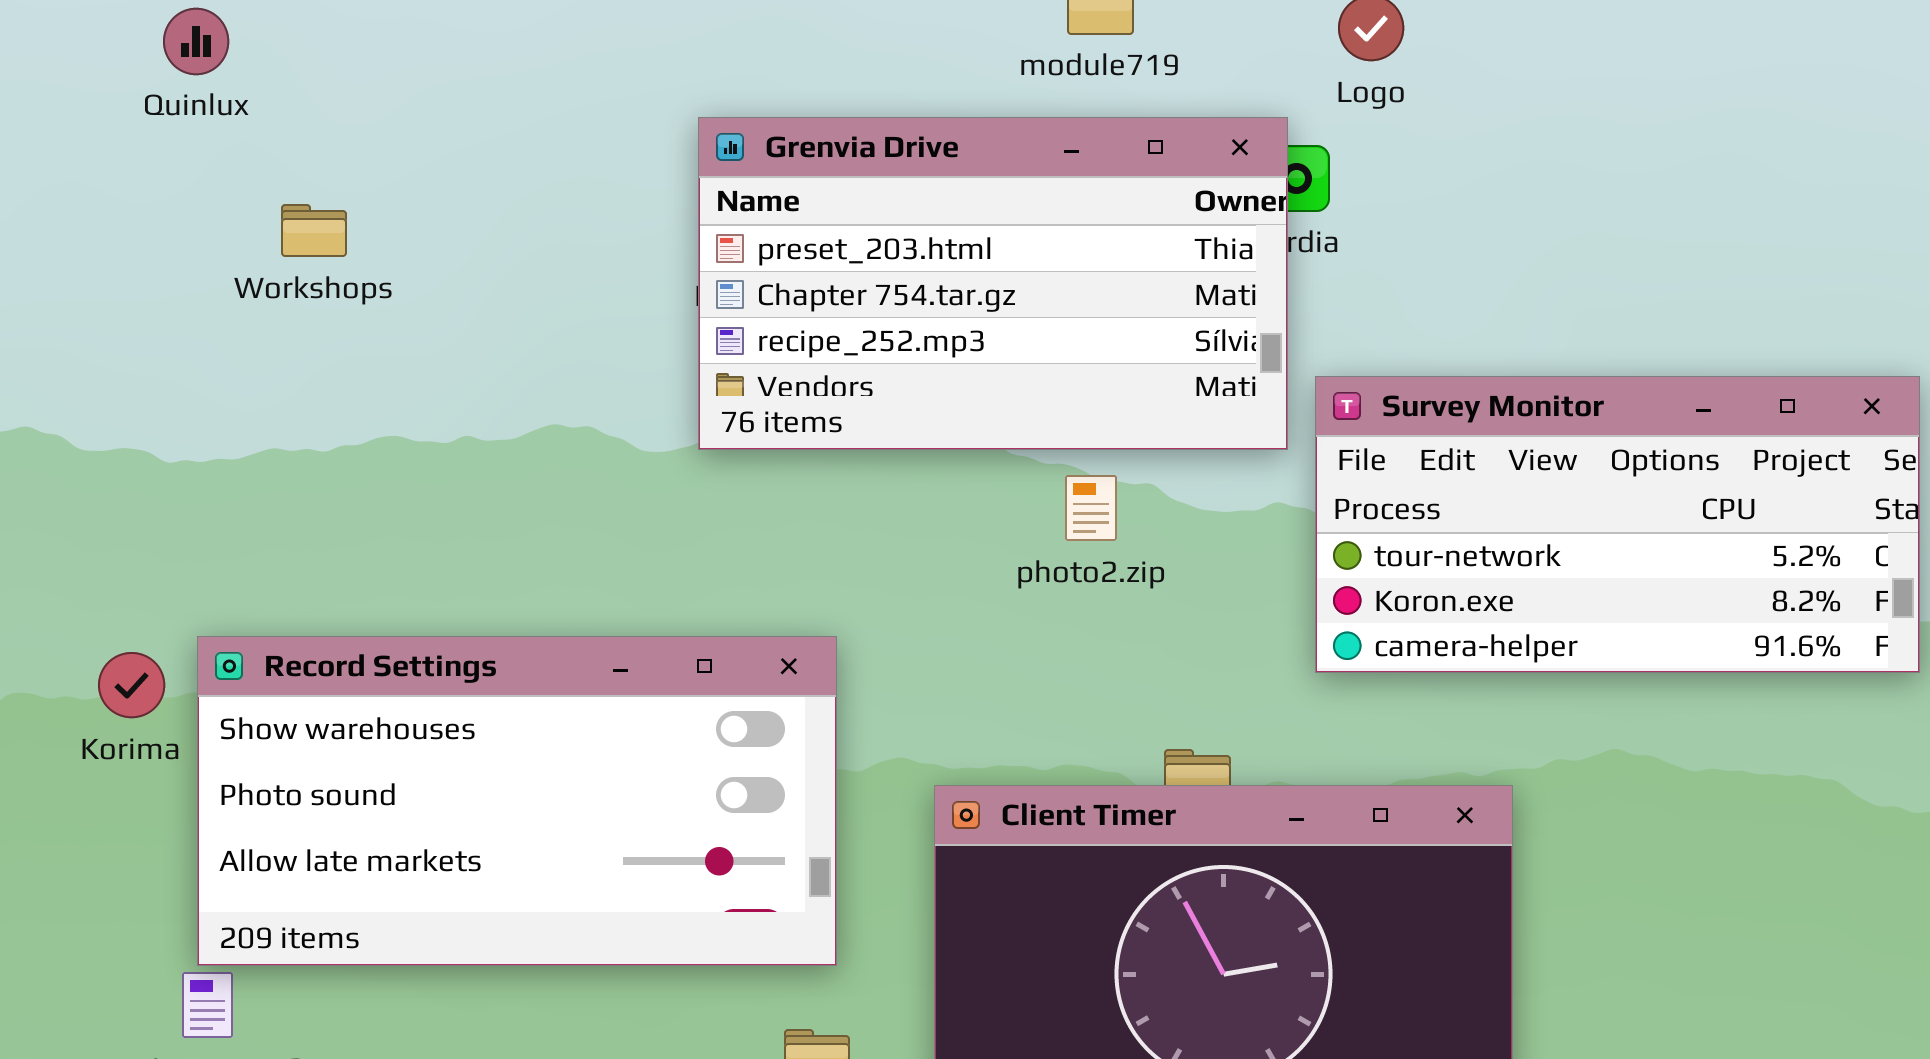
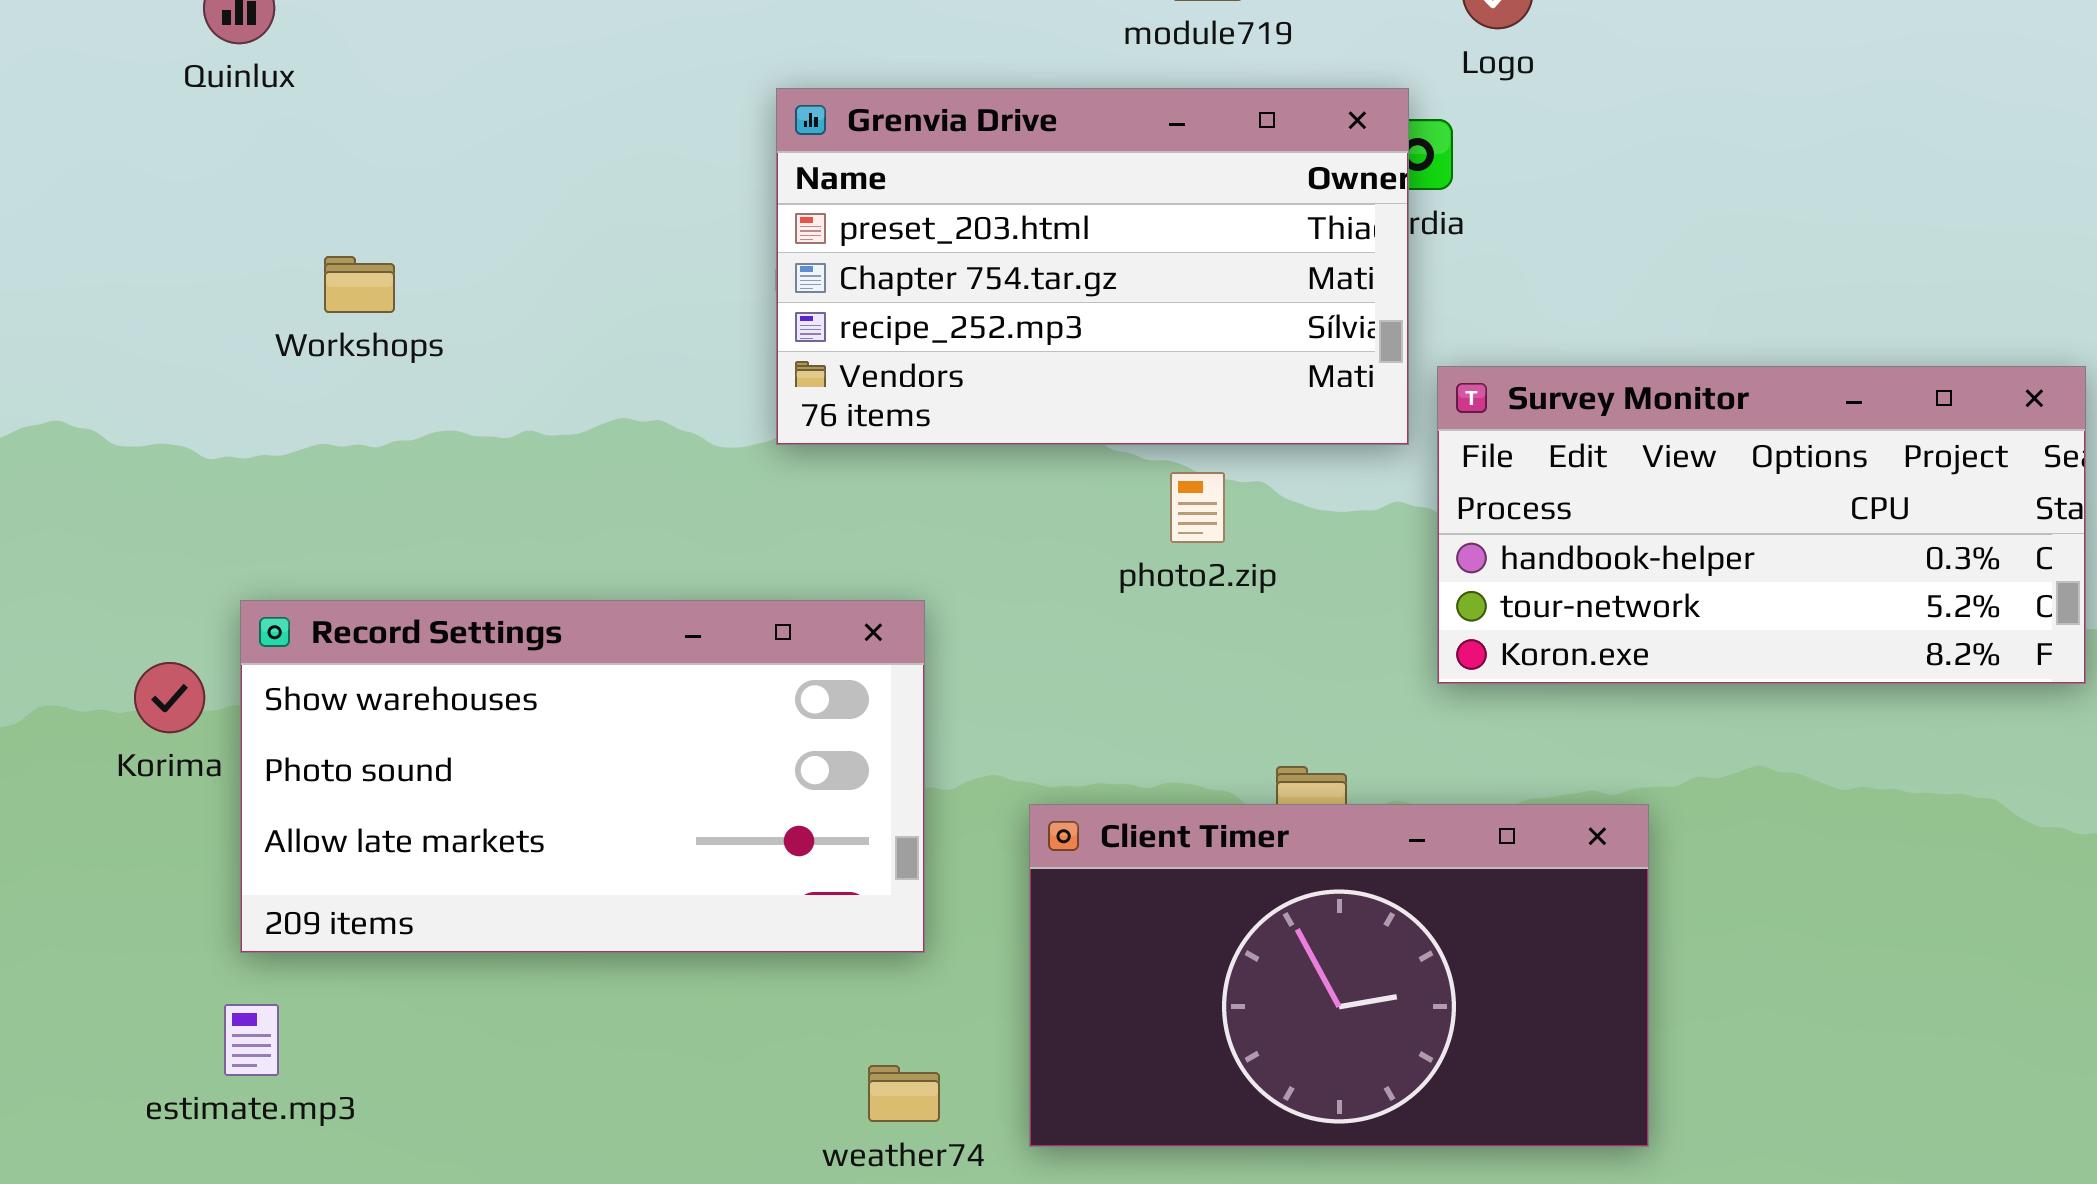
Workshops: [281,204,347,257] -> [324,256,395,313], moved
Survey Monitor: [1315,376,1920,673] -> [1437,366,2086,684], scrolled up 1 row
Record Settings: [197,636,837,966] -> [240,600,925,953], moved

